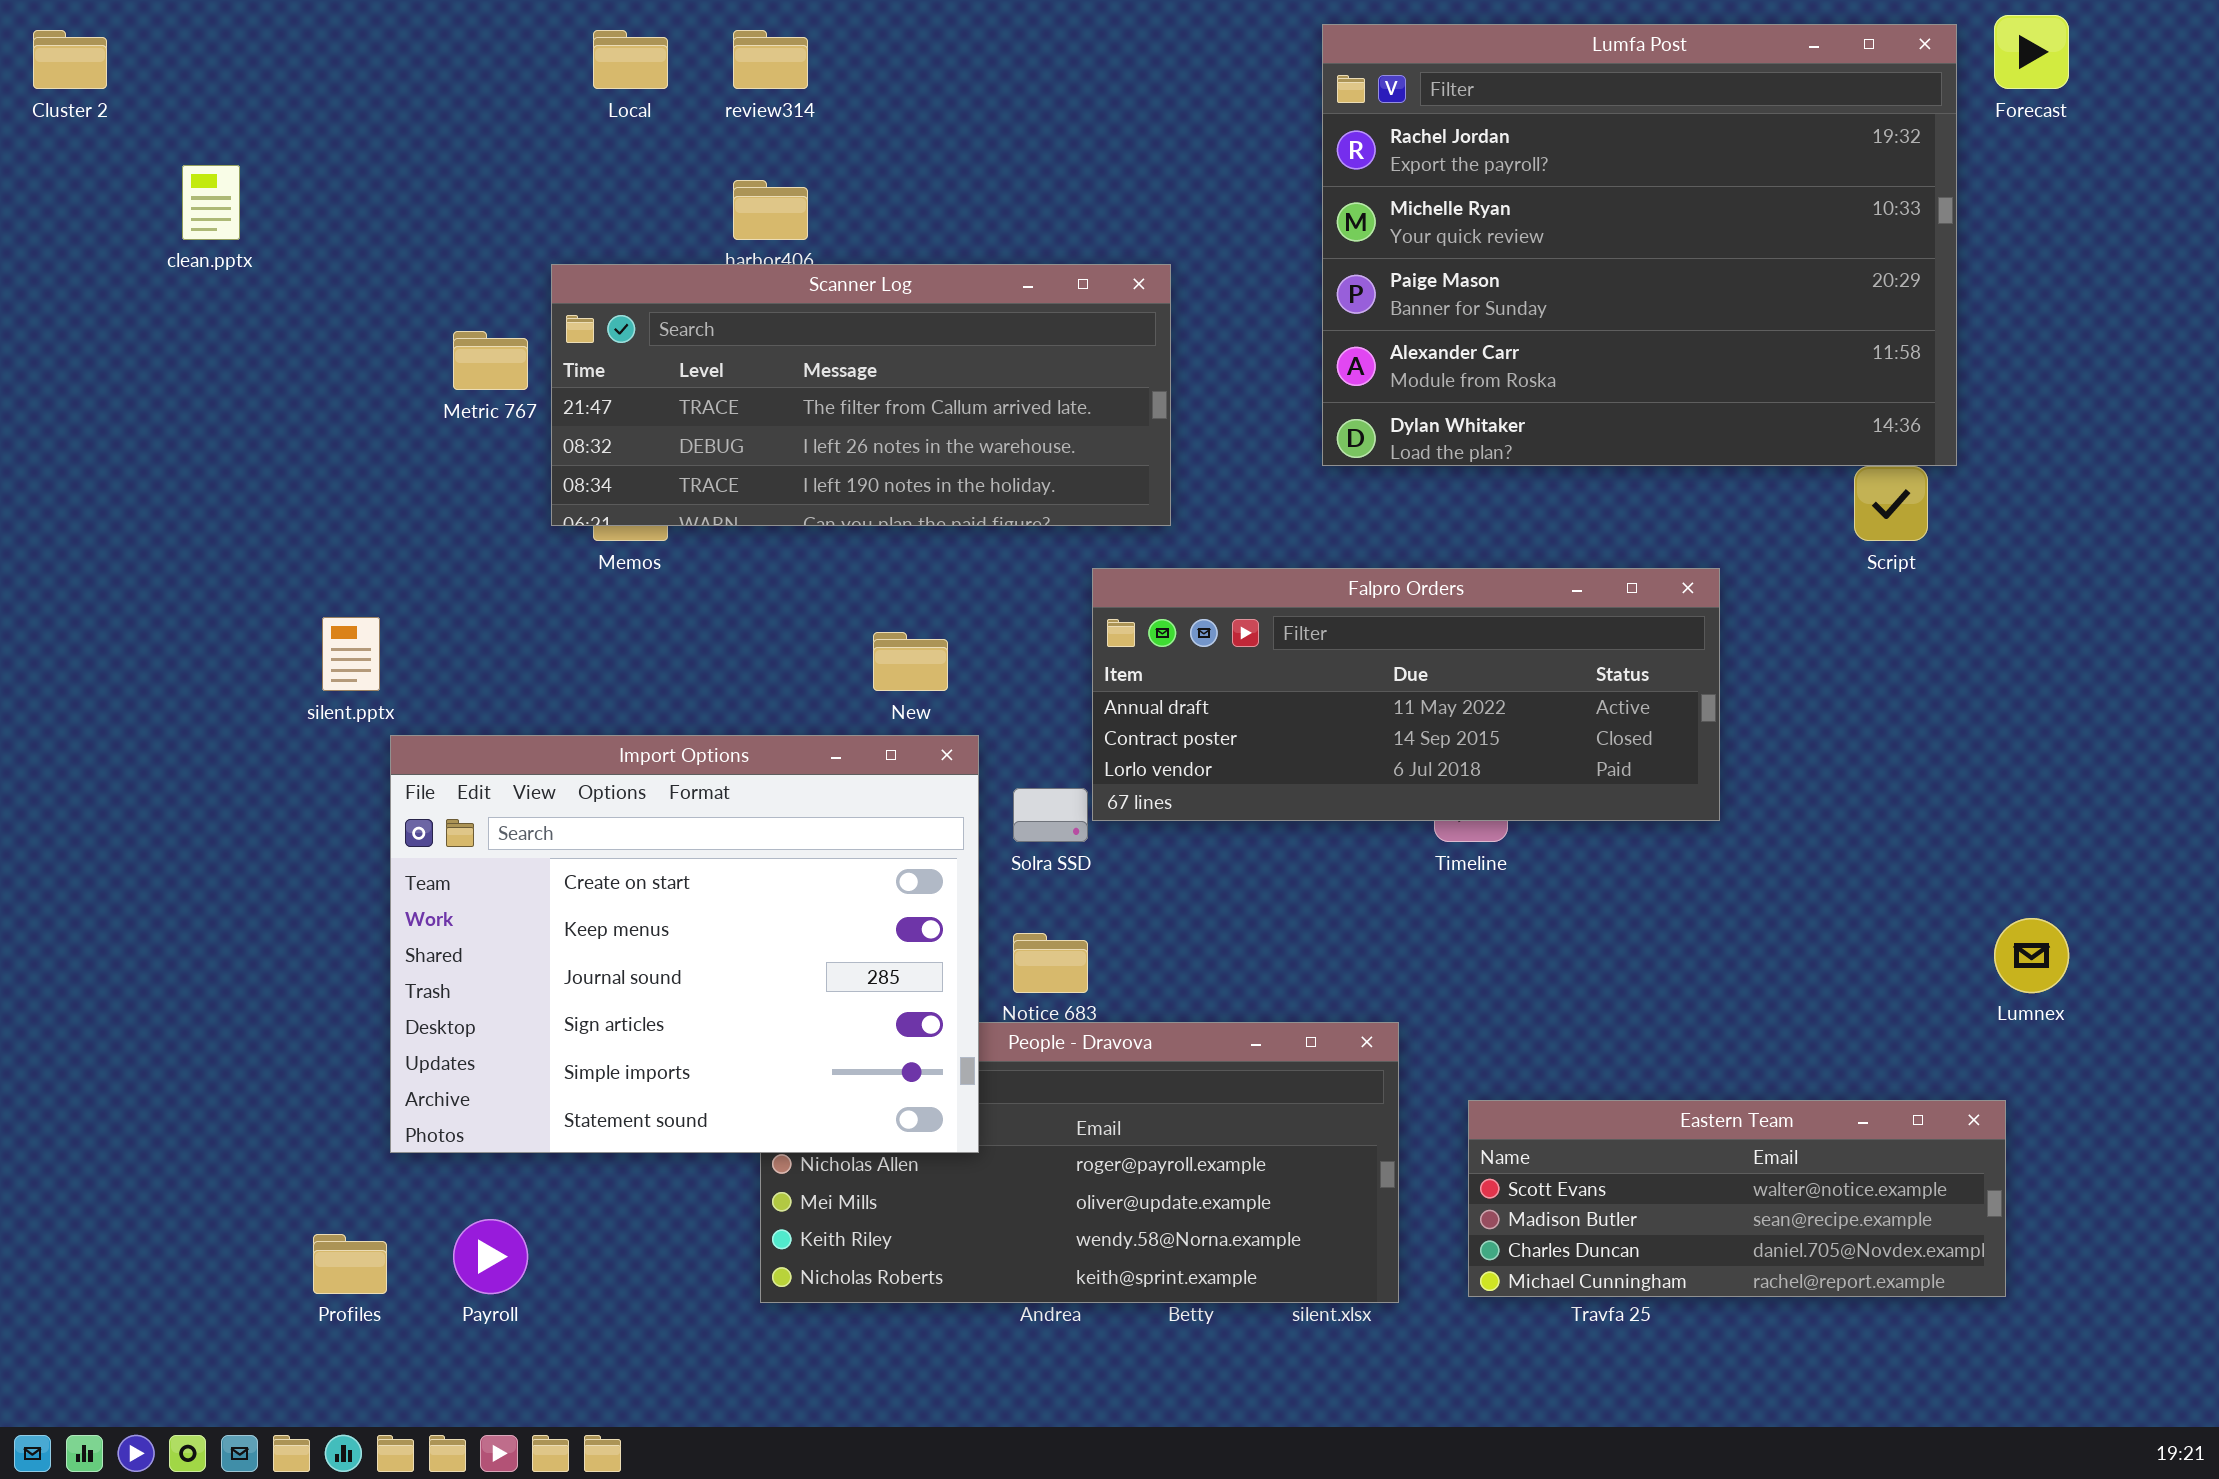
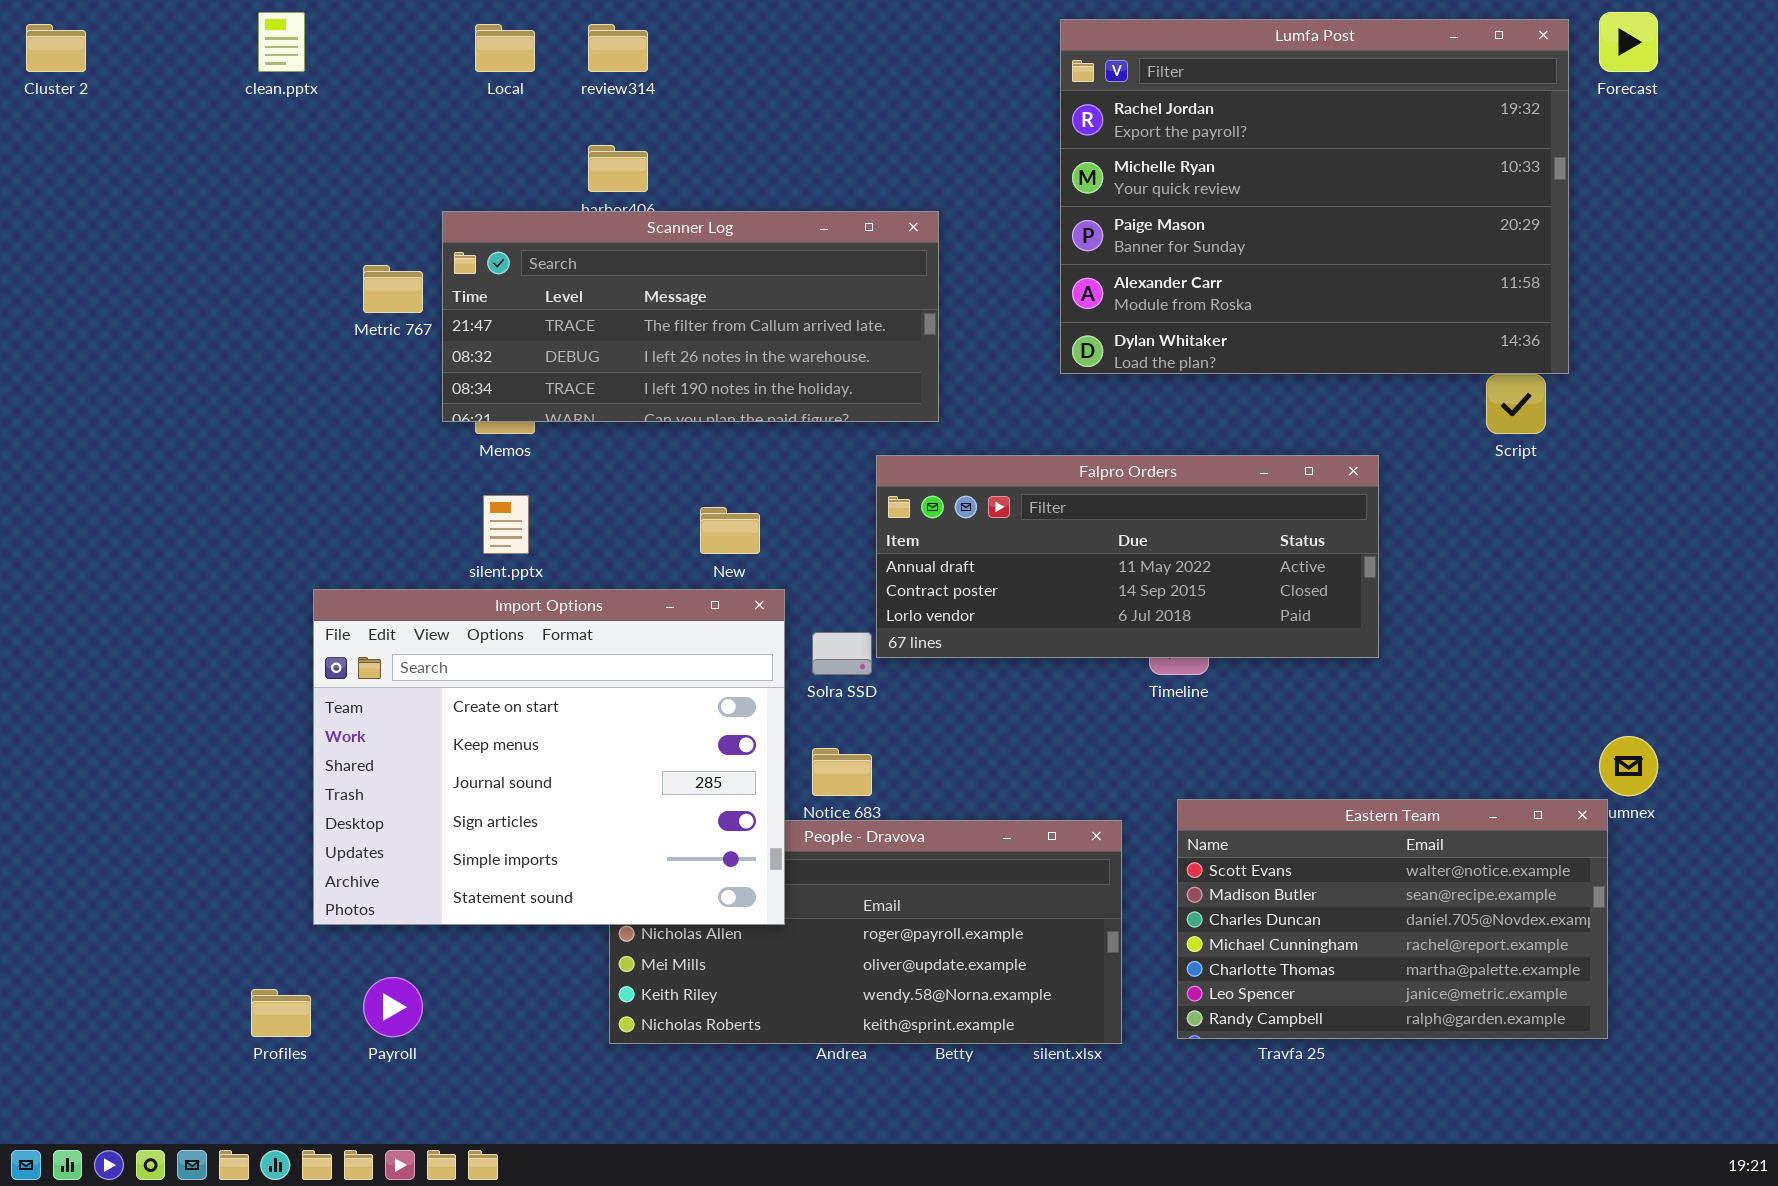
clean.pptx: [182,165,240,240] -> [258,12,305,72], moved
silent.pptx: [322,617,380,691] -> [483,495,529,554], moved
Eastern Team: [1468,1100,2006,1297] -> [1177,799,1608,1039], resized

